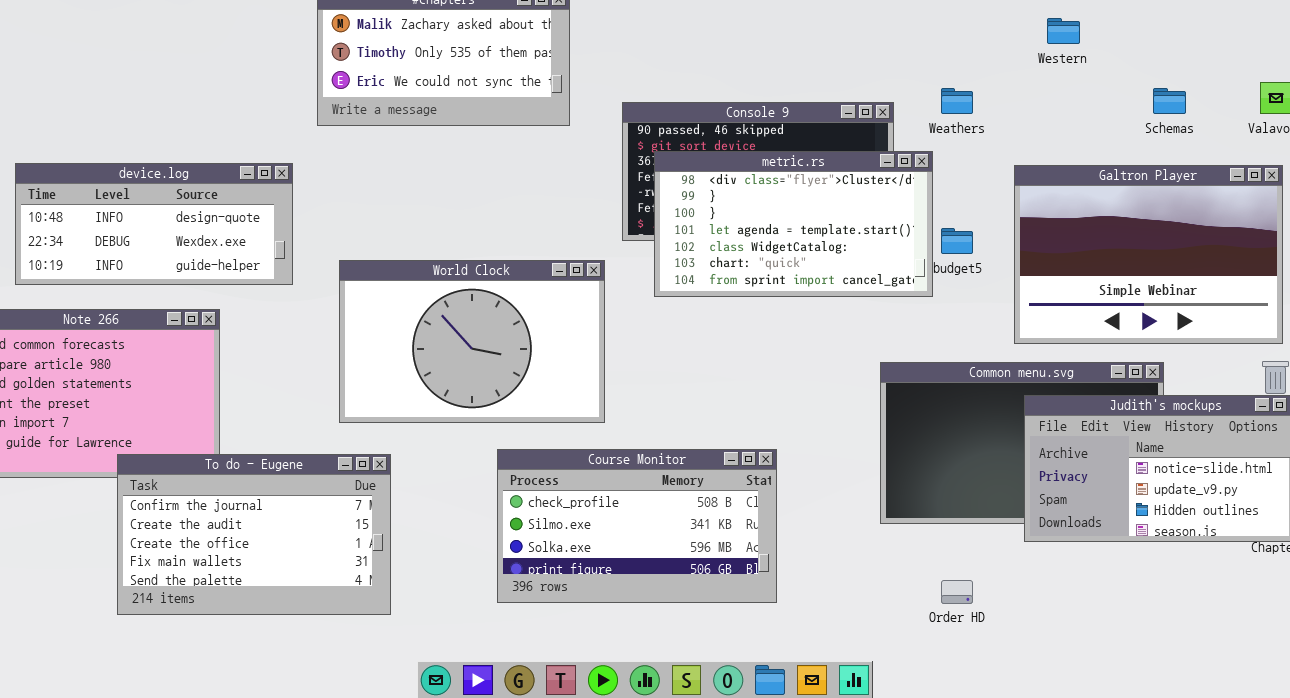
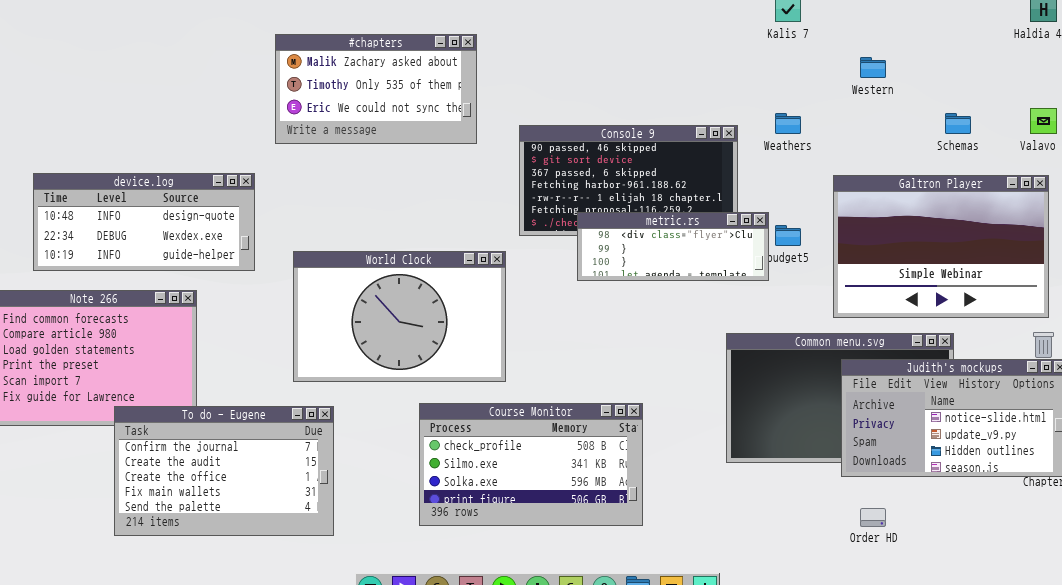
metric.rs: [654,151,933,297] -> [577,212,769,281], resized
Order HD: [941,580,973,604] -> [860,508,886,527], moved

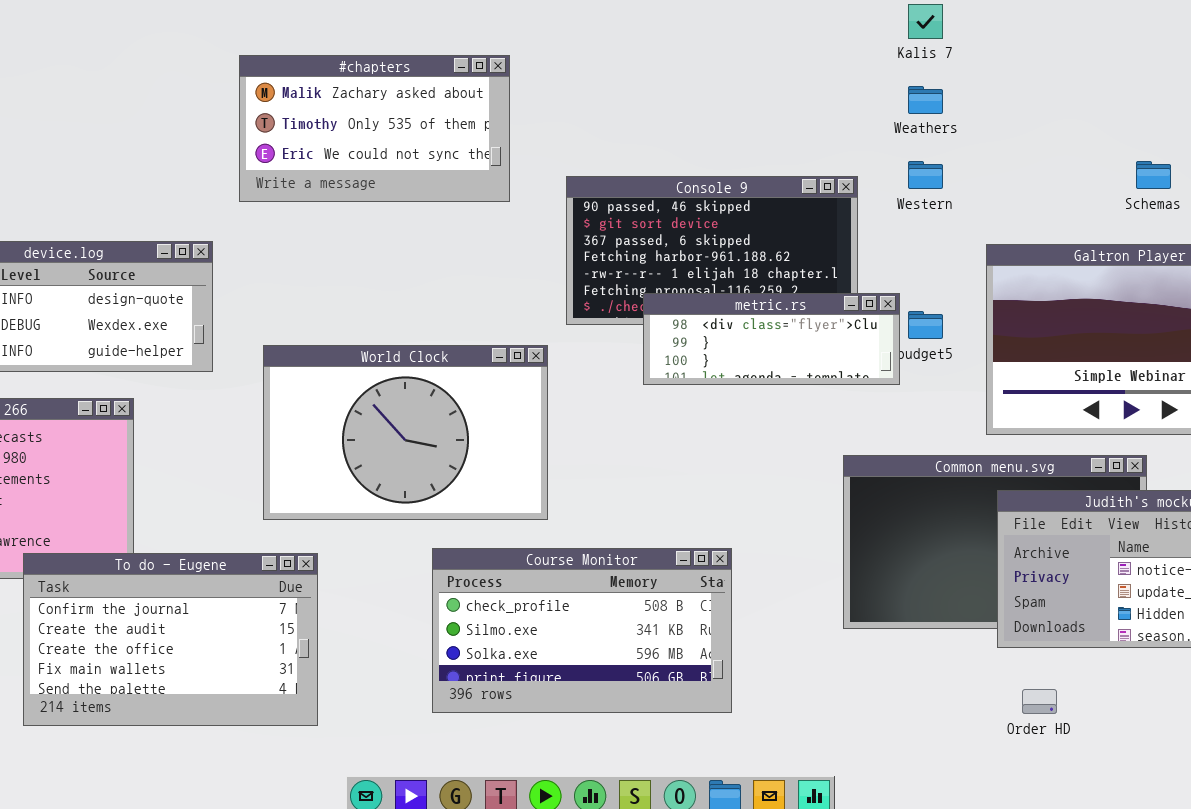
Western: [860,57,886,78] -> [908,161,943,189], moved
Weathers: [775,113,801,134] -> [908,86,943,114], moved

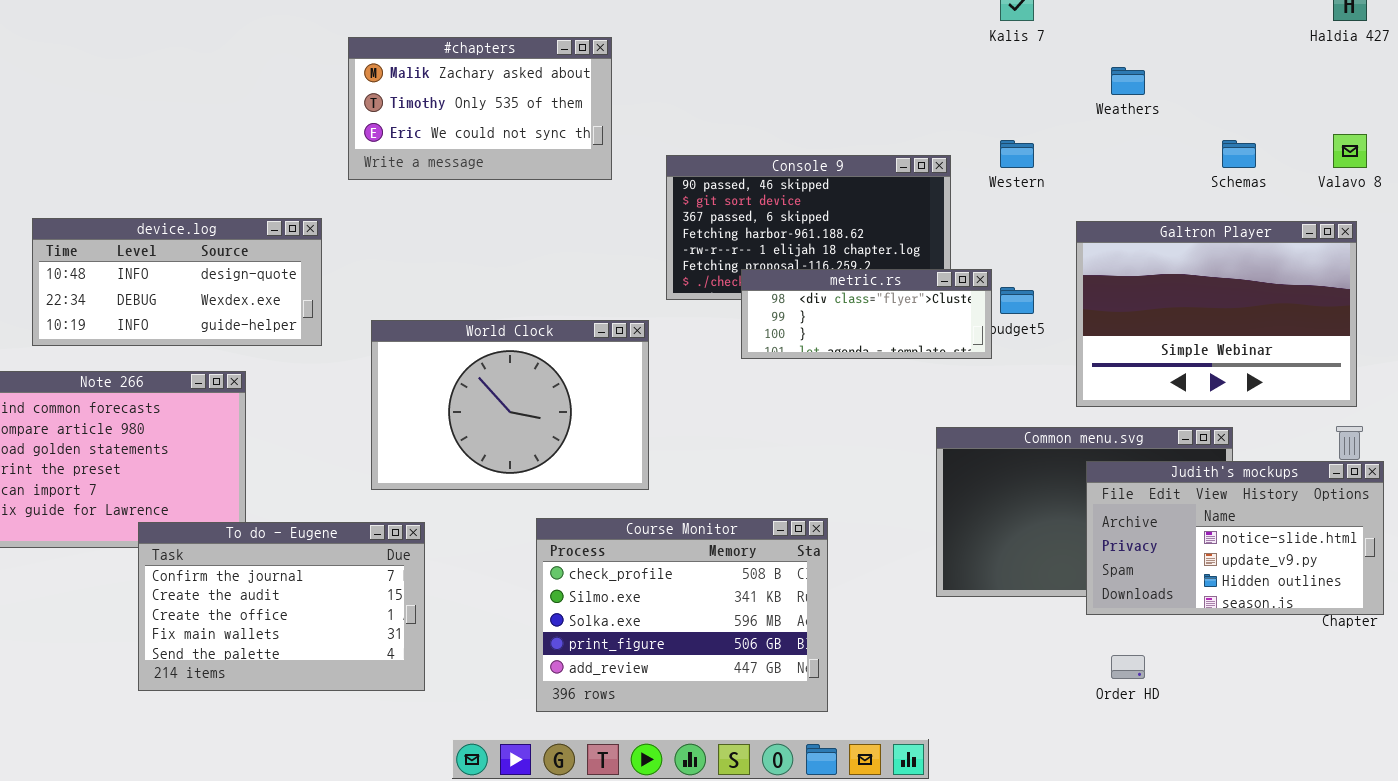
Weathers: [908,86,943,114] -> [1111,67,1145,95], moved
Course Monitor: [432,548,732,713] -> [536,518,828,712], resized

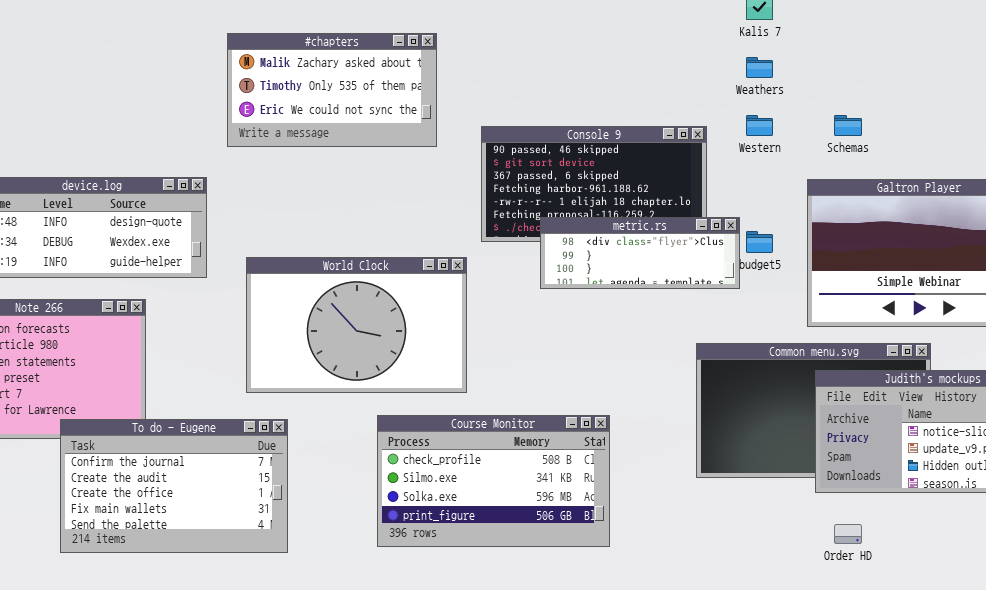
Weathers: [1111,67,1145,95] -> [746,57,773,78], moved
Schemas: [1222,140,1256,168] -> [834,115,862,136], moved
Course Monitor: [536,518,828,712] -> [377,415,610,547], resized

